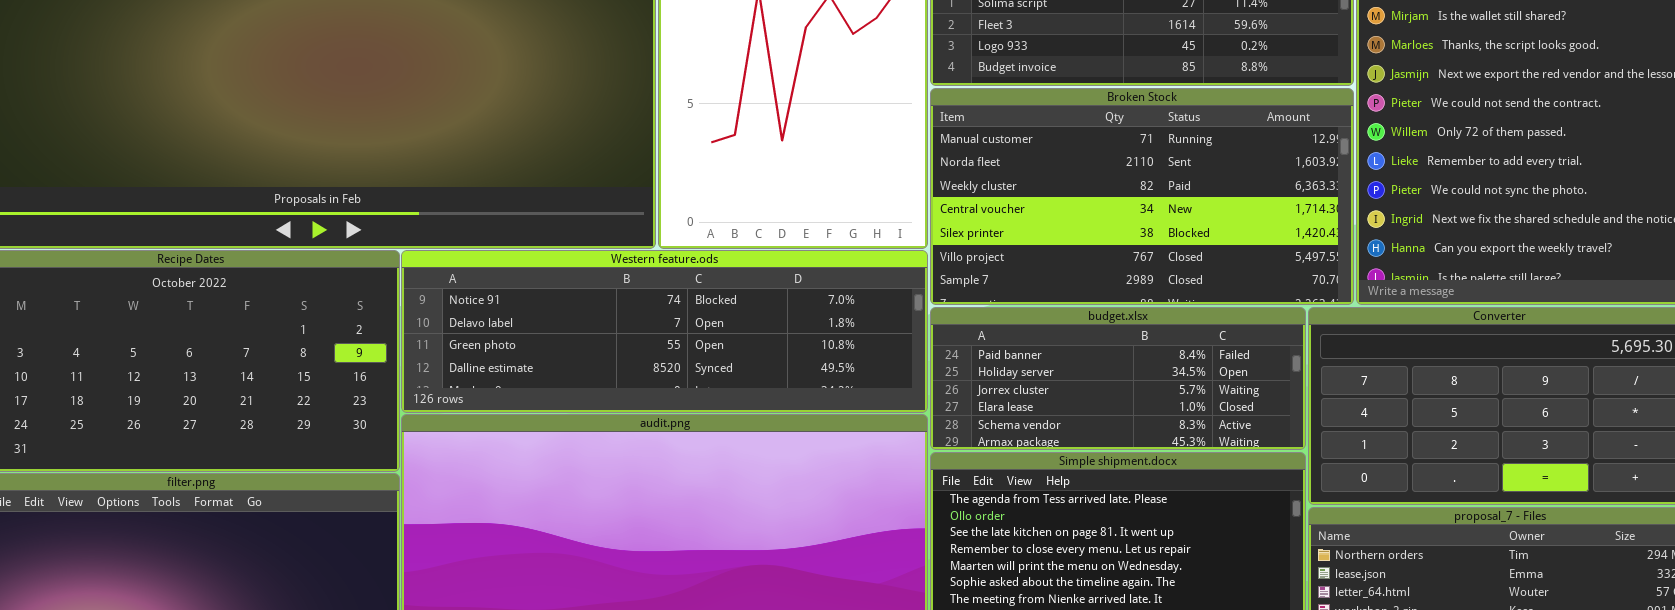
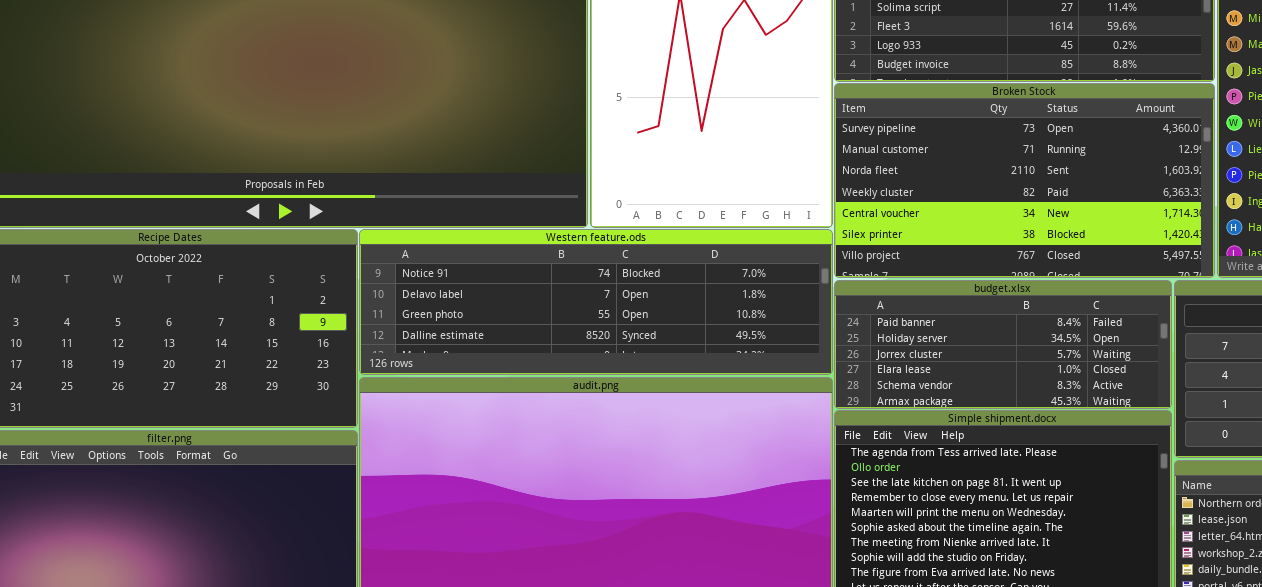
Broken Stock: [930,88,1354,305] -> [834,83,1215,278], scrolled up 1 row

